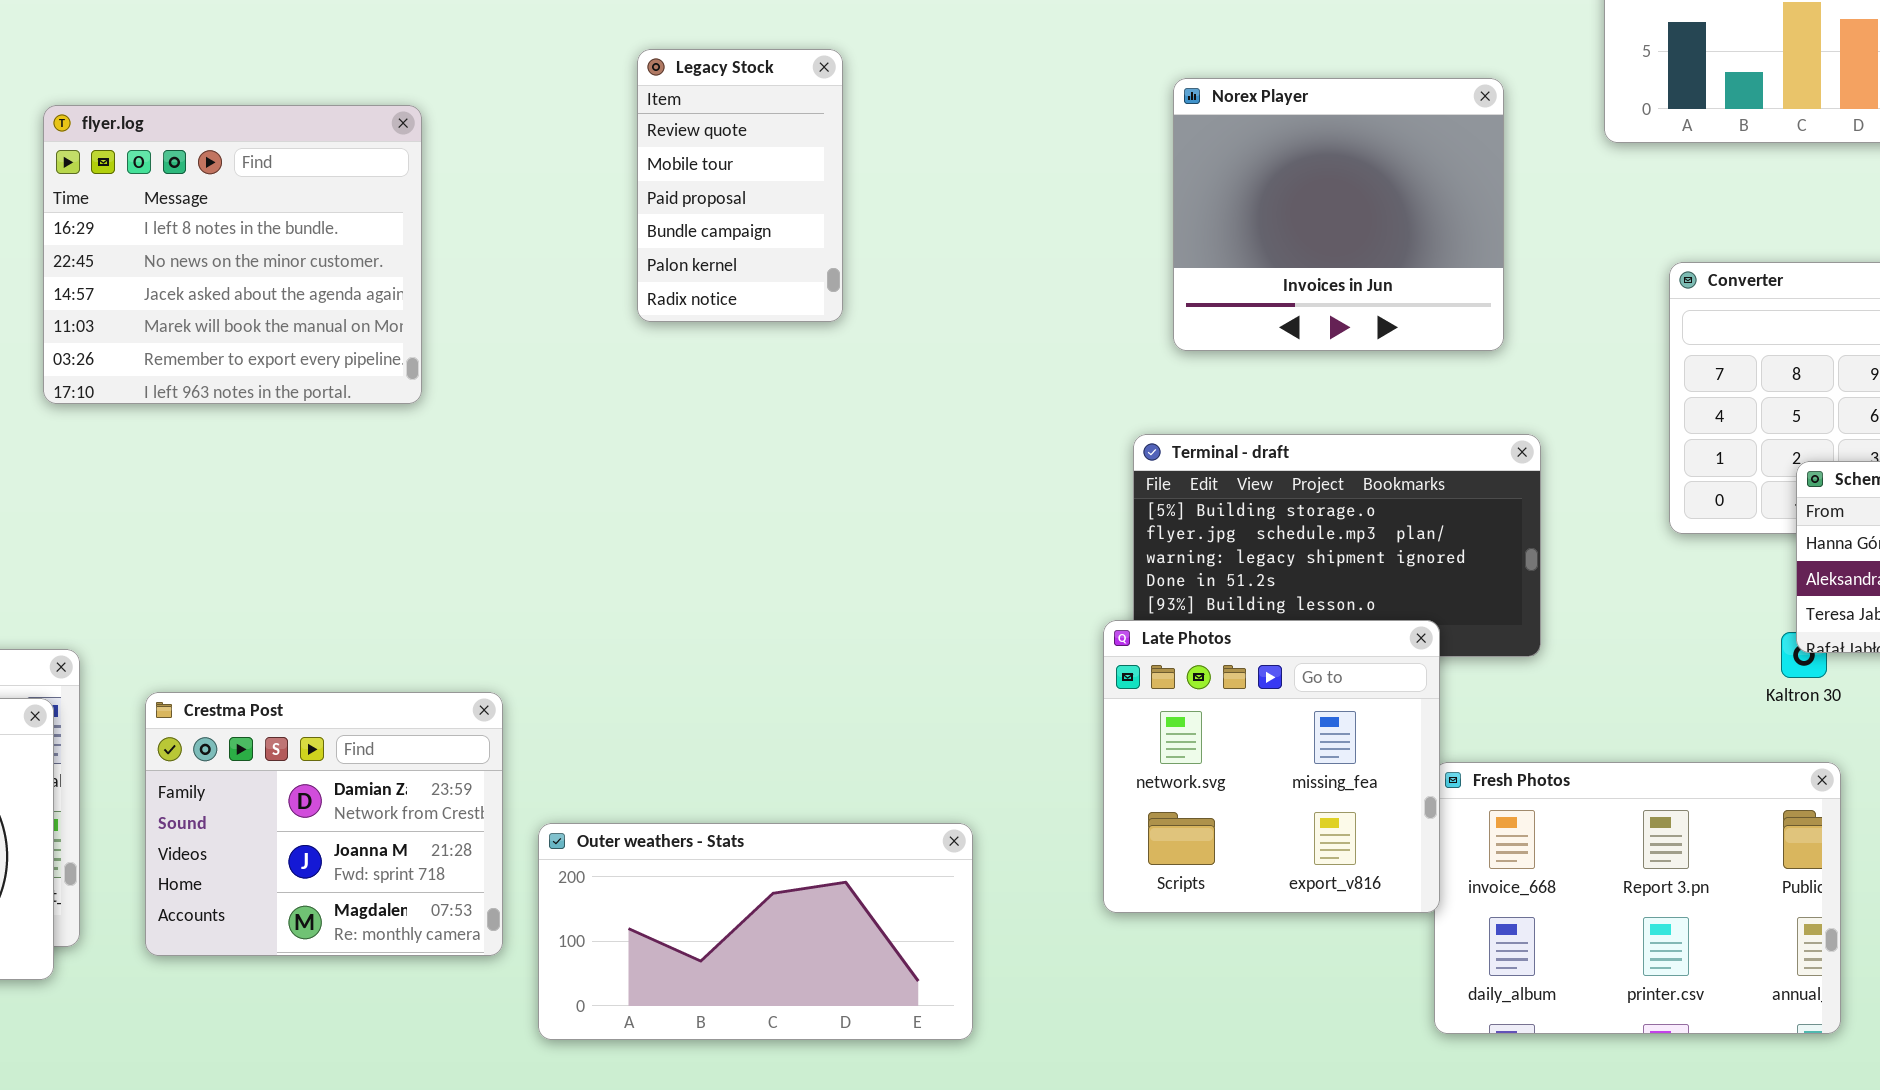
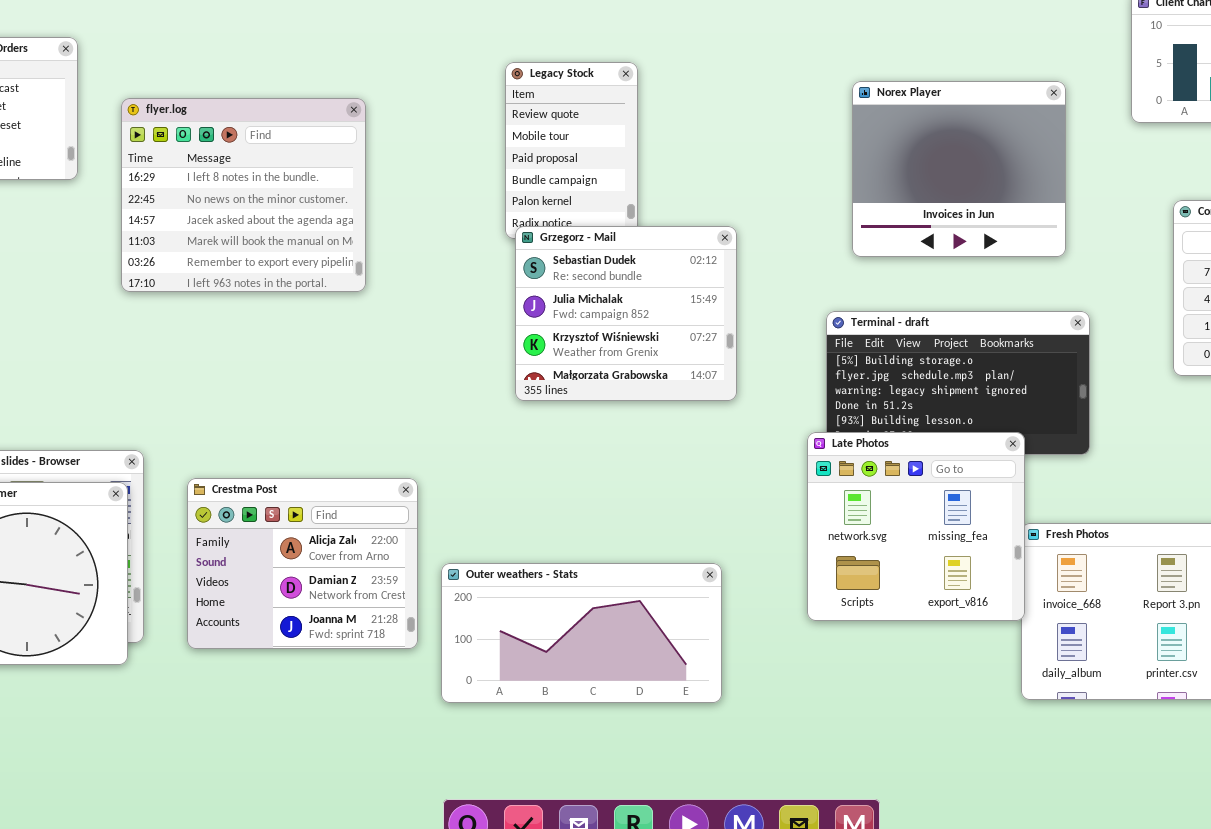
Grzegorz - Mail: none -> [515,226,737,401], opened
Crestma Post: [145,692,503,956] -> [187,478,418,649], scrolled up 1 row

